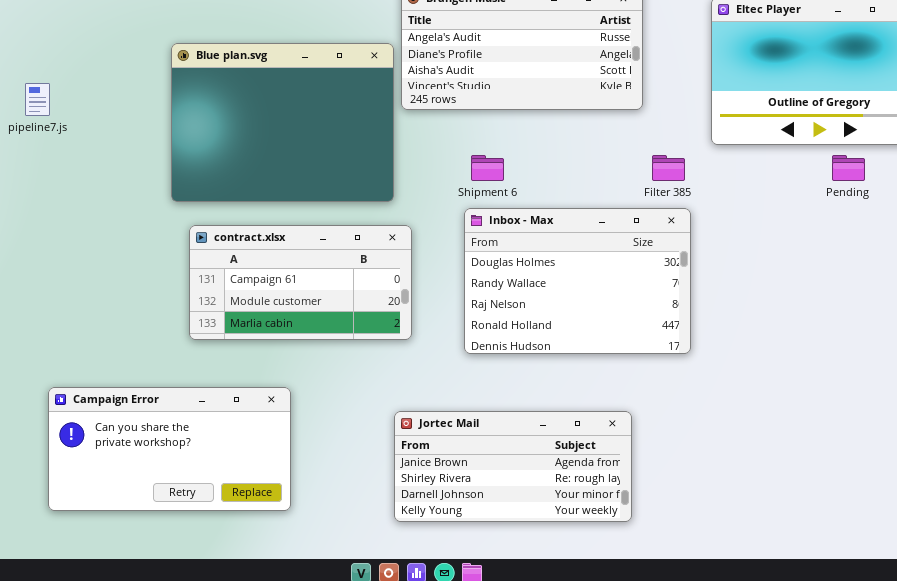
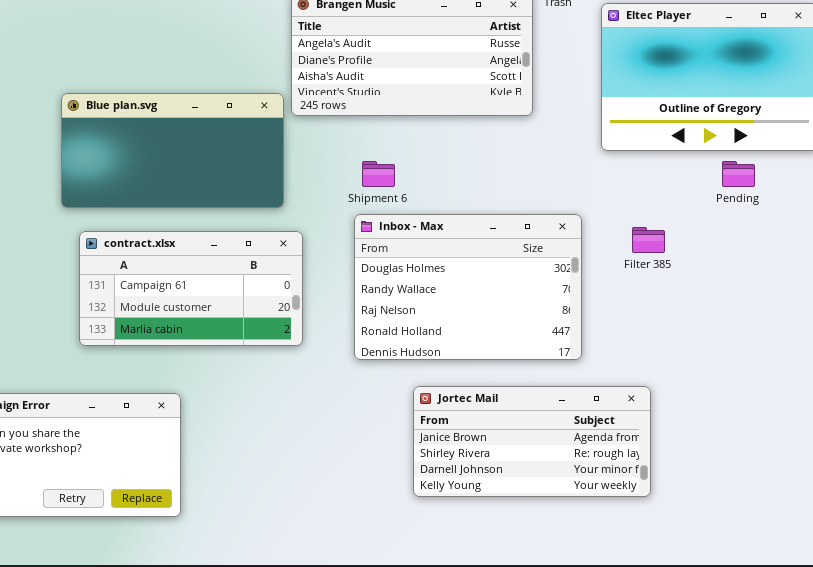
Blue plan.svg: [171,43,394,202] -> [61,93,284,208], resized
Filter 385: [652,155,685,181] -> [632,227,665,253], moved
Jortec Mail: [394,411,632,522] -> [413,386,651,497], moved

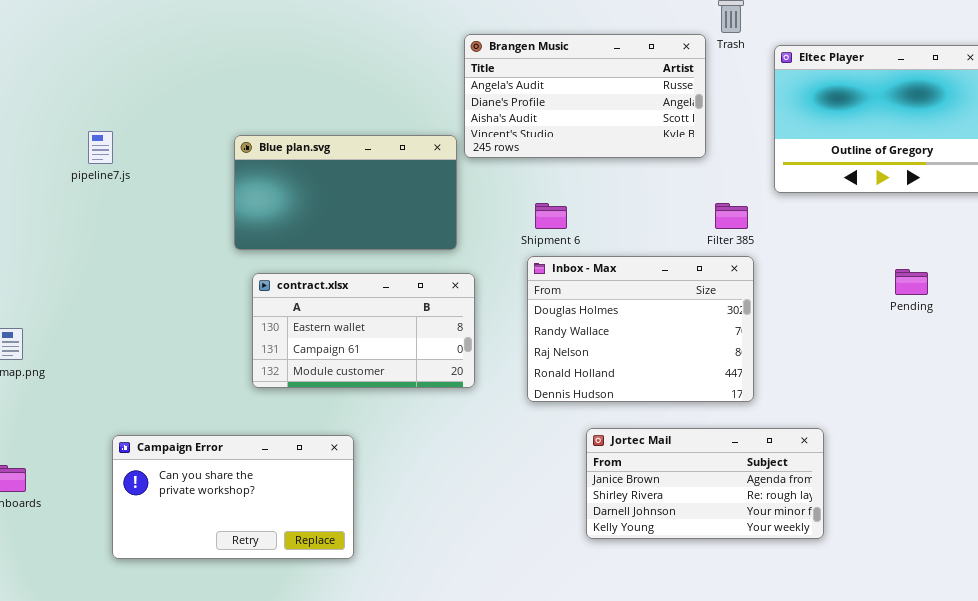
Pending: [722,161,755,187] -> [895,269,928,295], moved
Filter 385: [632,227,665,253] -> [715,203,748,229], moved
contract.xlsx: [79,231,303,346] -> [252,273,475,388], scrolled up 1 row

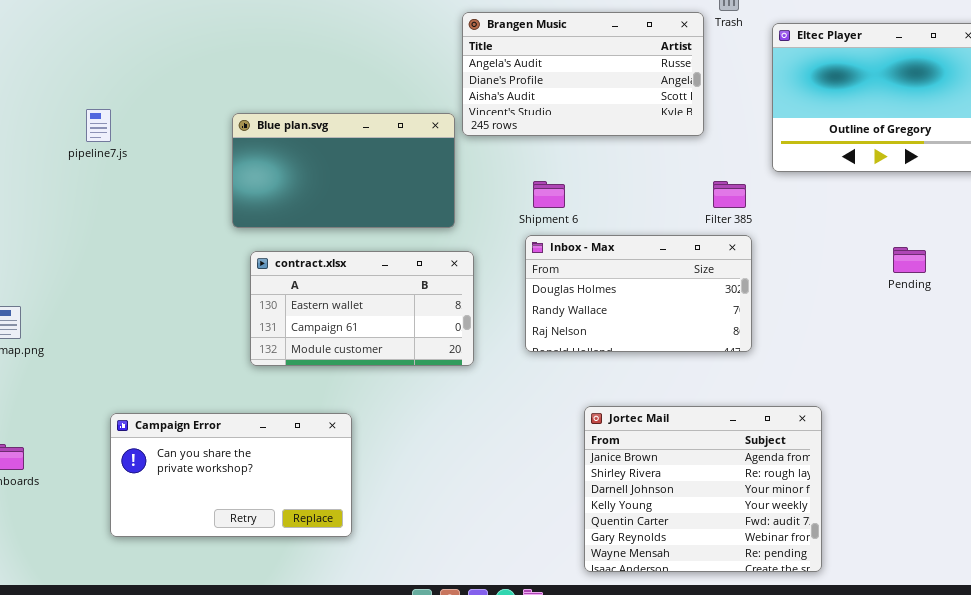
Inbox - Max: [527,256,754,402] -> [525,235,752,352], resized
Jortec Mail: [586,428,824,539] -> [584,406,822,572], resized

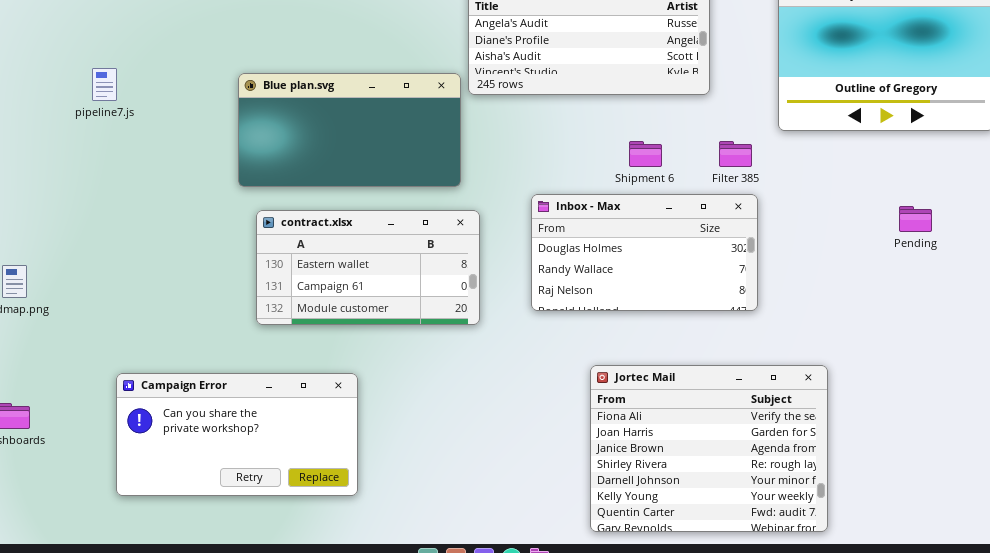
Shipment 6: [533,181,565,208] -> [629,141,662,167], moved
Jortec Mail: [584,406,822,572] -> [590,365,828,532], scrolled up 2 rows

